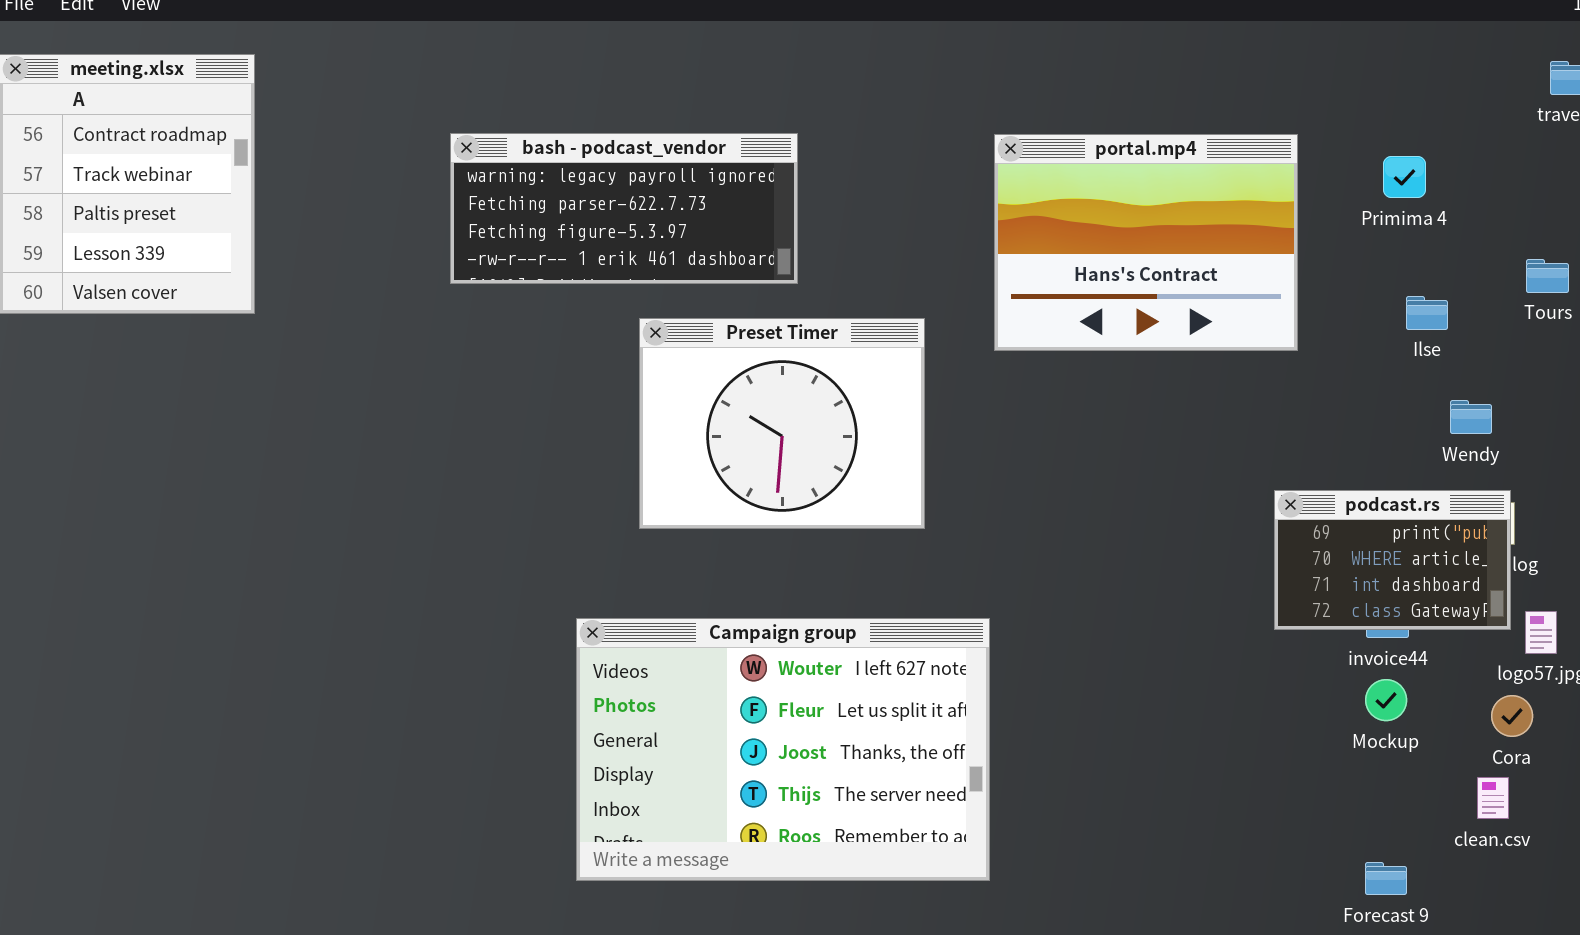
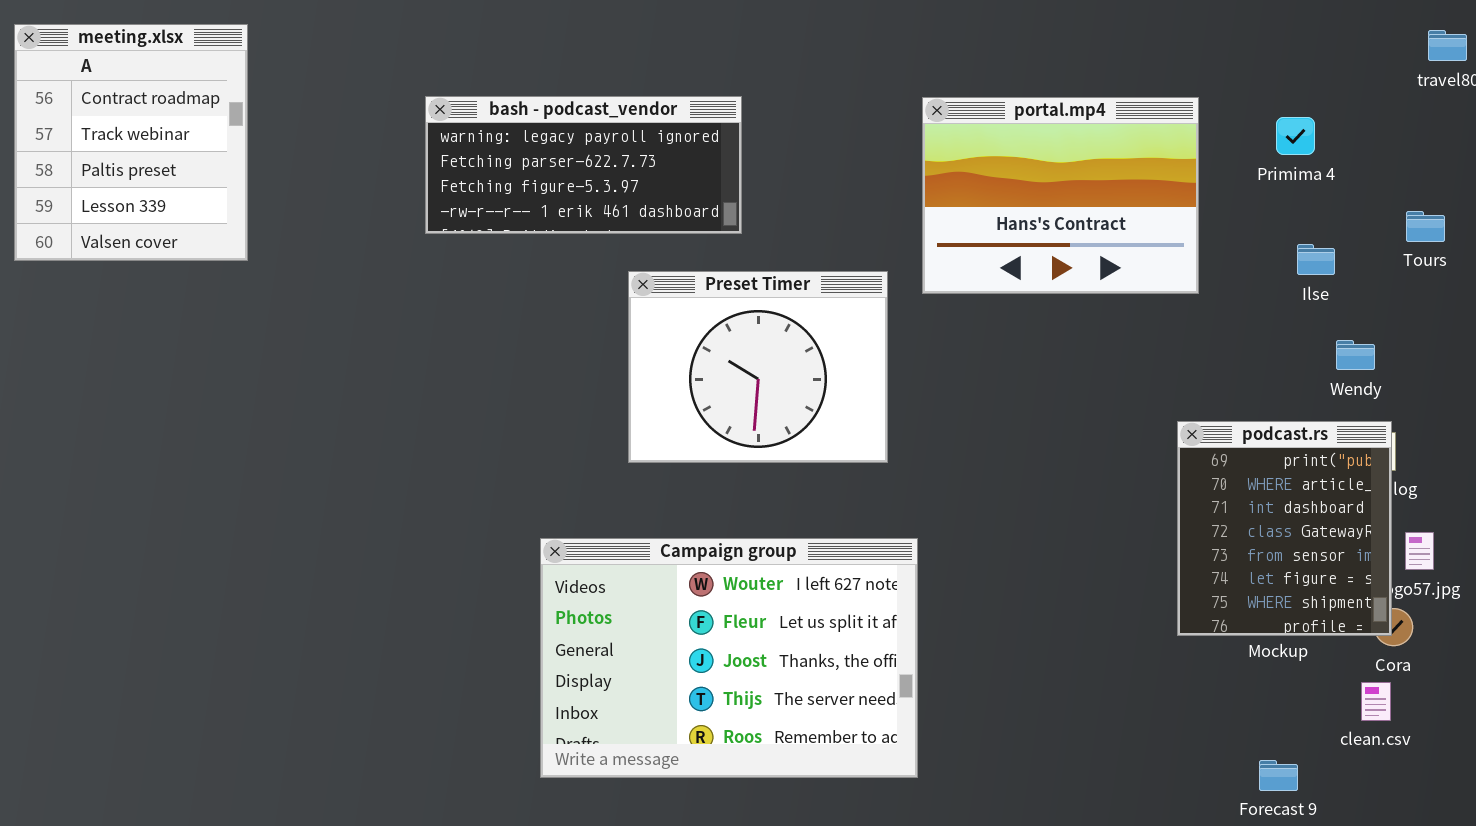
Preset Timer: [639,318,925,529] -> [628,271,888,463], moved
podcast.rs: [1274,490,1511,630] -> [1177,421,1392,636], resized

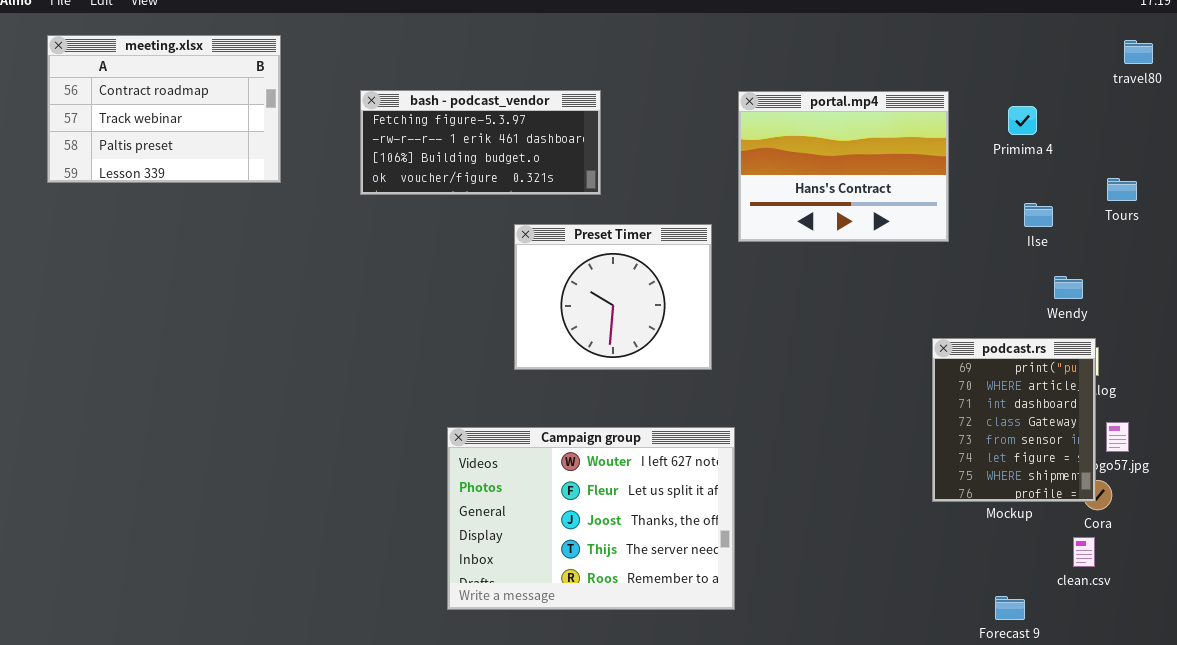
meeting.xlsx: [14,24,248,261] -> [47,35,281,183], resized
bash - podcast_vendor: [425,96,742,234] -> [360,90,601,195], scrolled down 2 rows

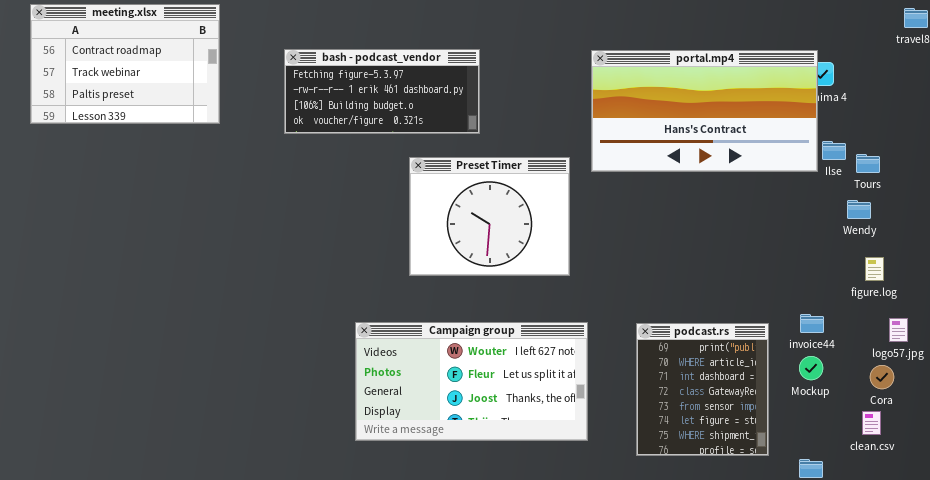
portal.mp4: [738,91,949,242] -> [591,50,818,172], resized
Tours: [1107,178,1137,201] -> [856,154,880,173], moved
podcast.rs: [932,338,1096,502] -> [636,323,769,456], moved
Campaign group: [447,427,735,610] -> [355,322,588,441], resized

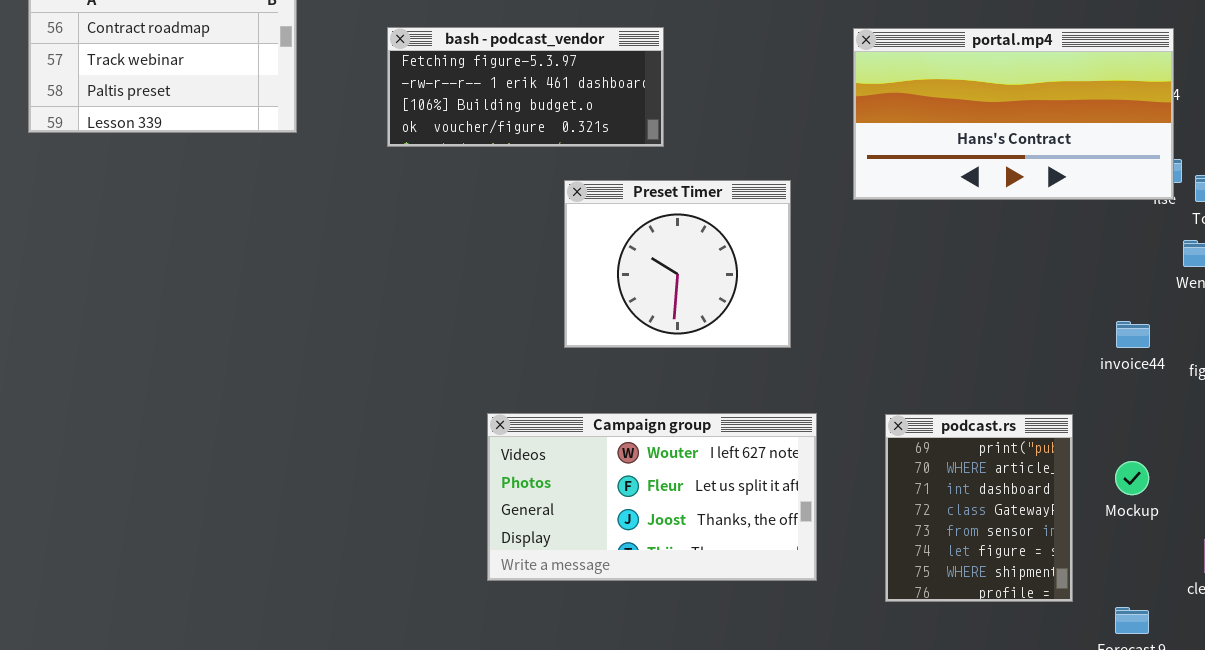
portal.mp4: [591,50,818,172] -> [853,28,1174,200], moved
invoice44: [800,314,824,333] -> [1116,321,1150,348], moved

